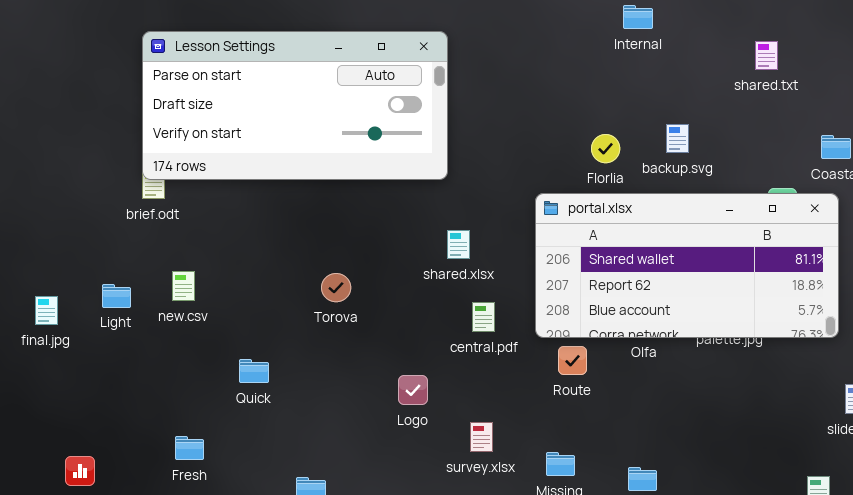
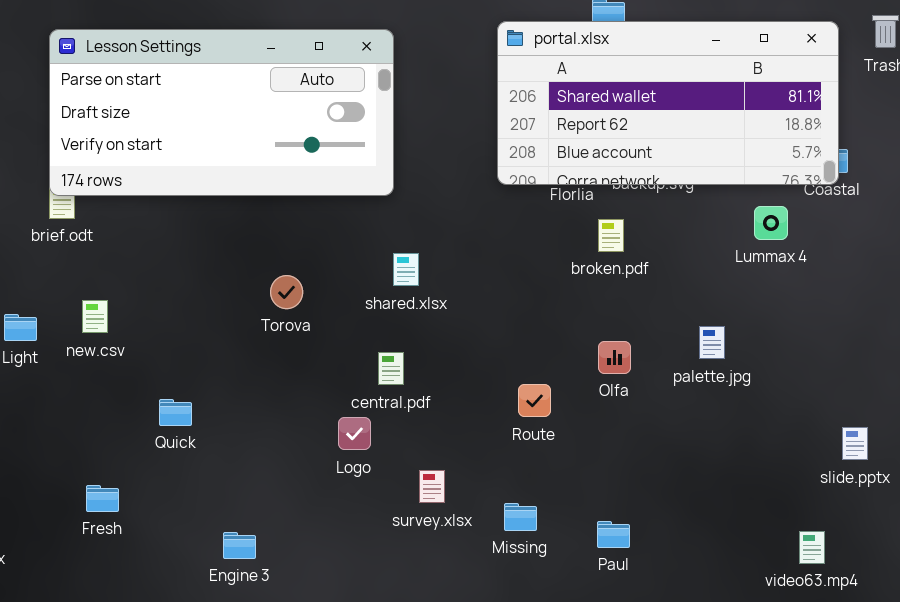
portal.xlsx: [535,193,839,338] -> [497,21,839,185], moved
Torova: [321,273,351,302] -> [270,275,303,309], moved
central.pdf: [472,302,495,332] -> [378,352,404,385], moved

